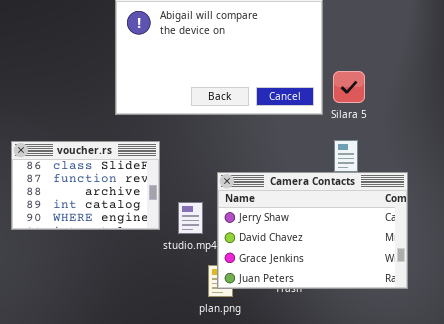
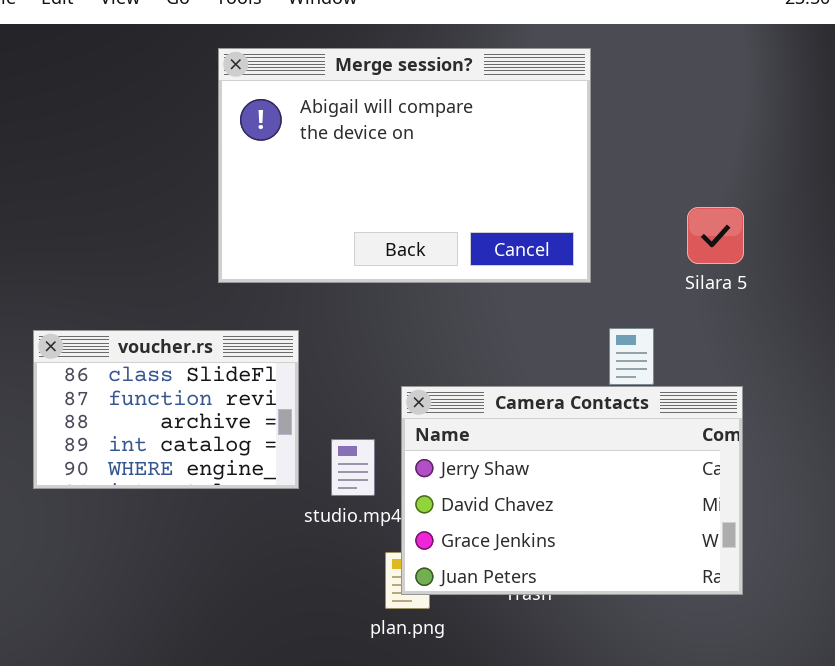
Silara 5: [333,71,365,103] -> [687,207,744,264], moved

